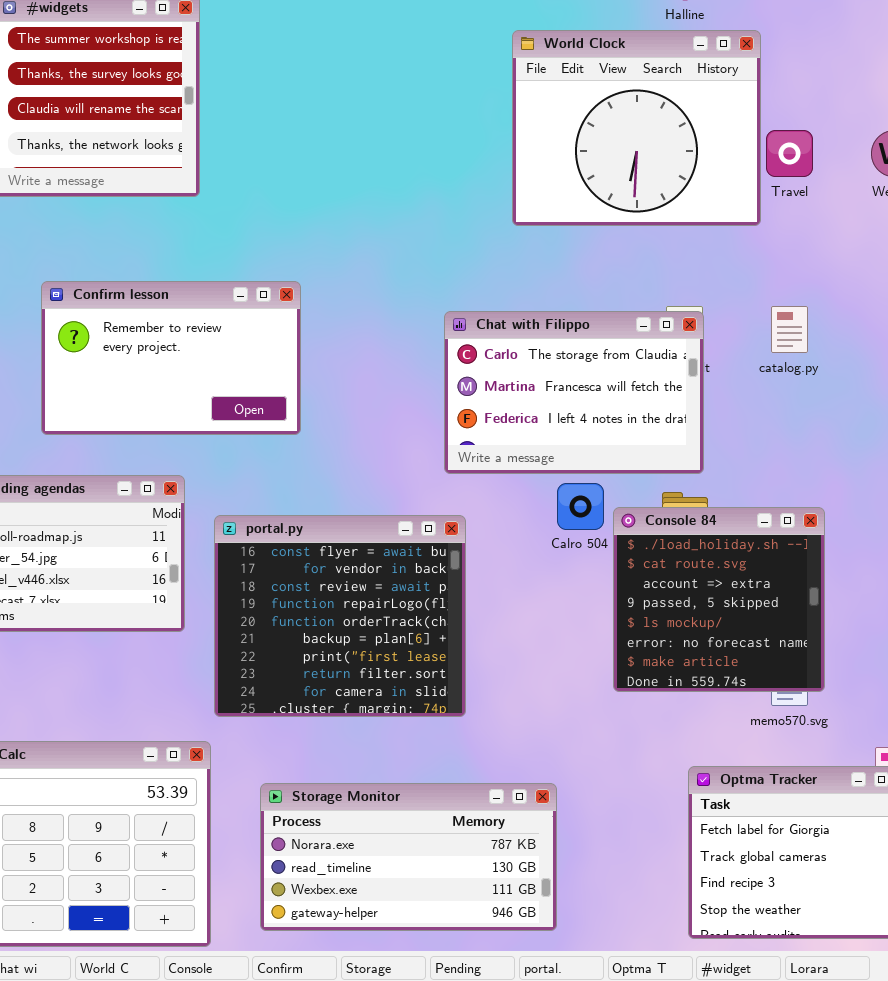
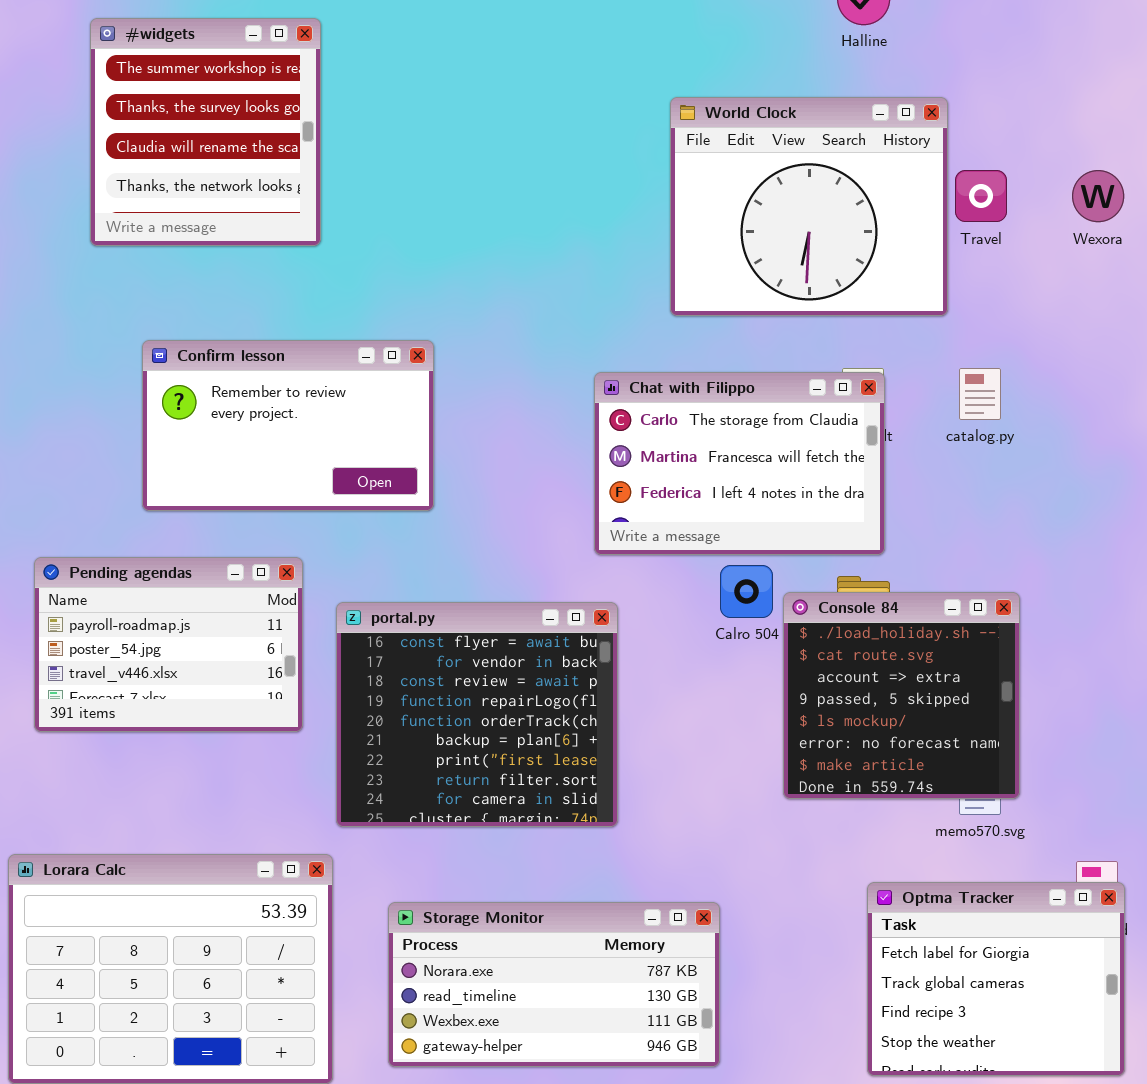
World Clock: [512,30,761,226] -> [670,97,948,316], moved

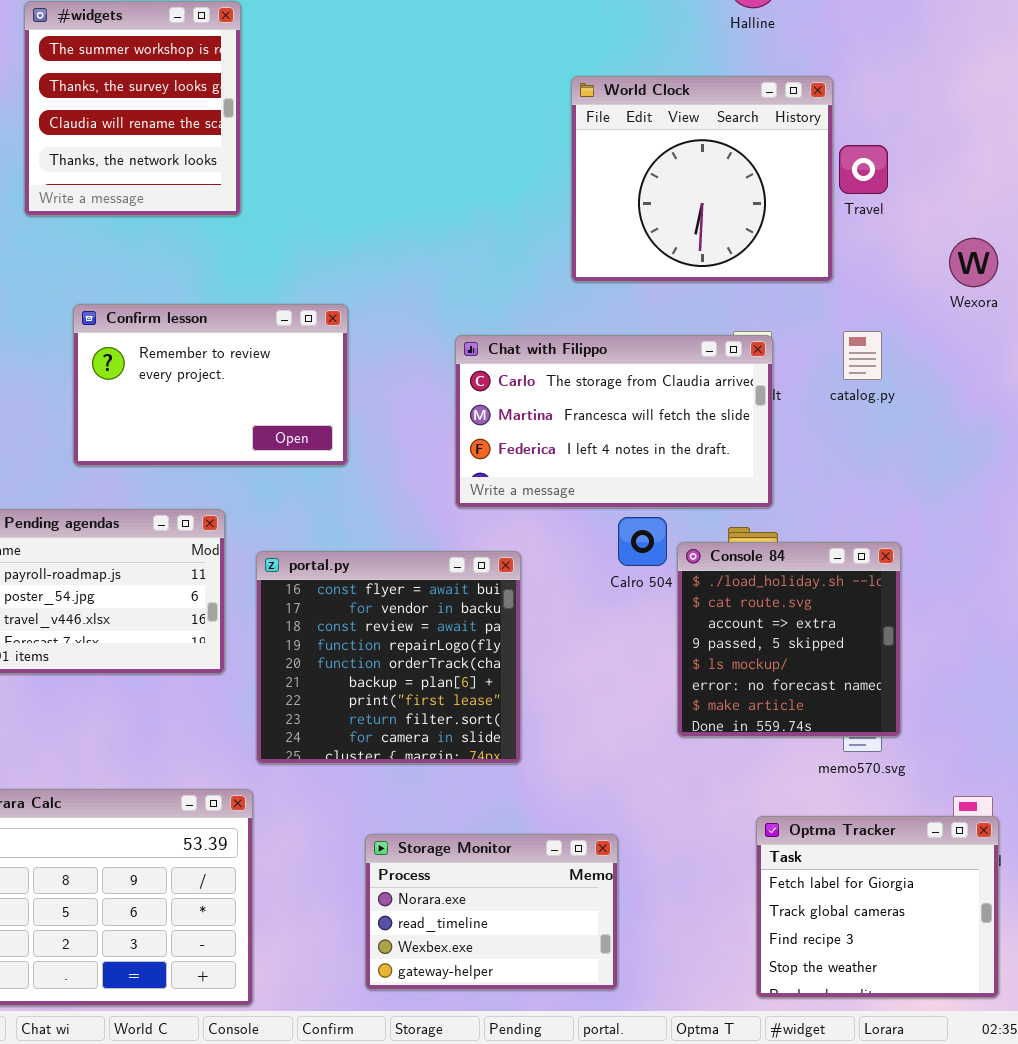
Wexora: [1072,170,1124,222] -> [949,238,998,287], moved
Chat with Filippo: [594,372,885,555] -> [455,335,773,508], resized
Storage Monitor: [388,902,720,1067] -> [365,834,618,990], resized

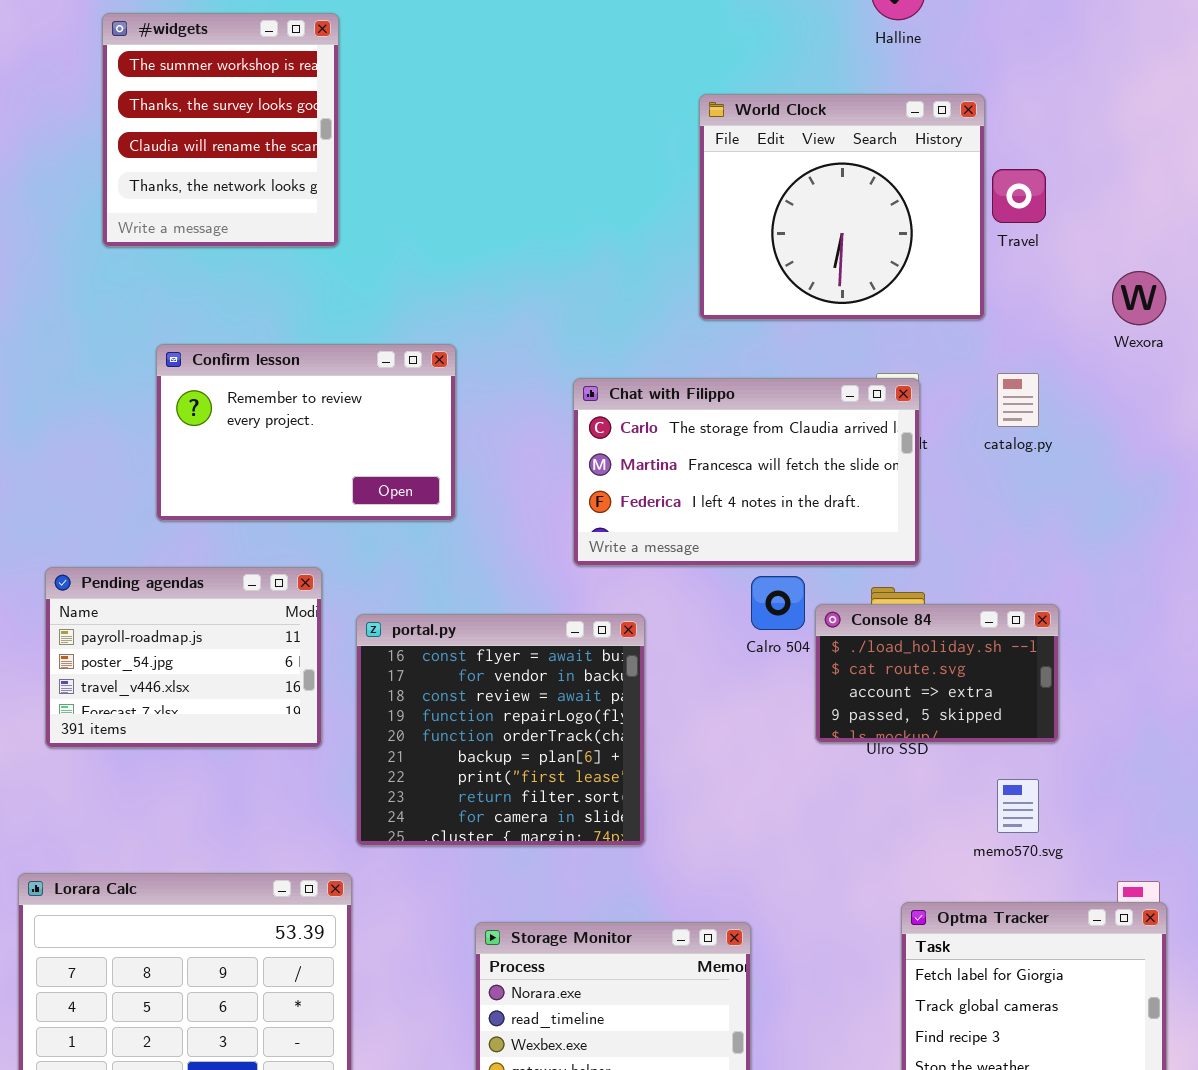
Console 84: [677,542,901,737] -> [815,604,1059,743], resized

